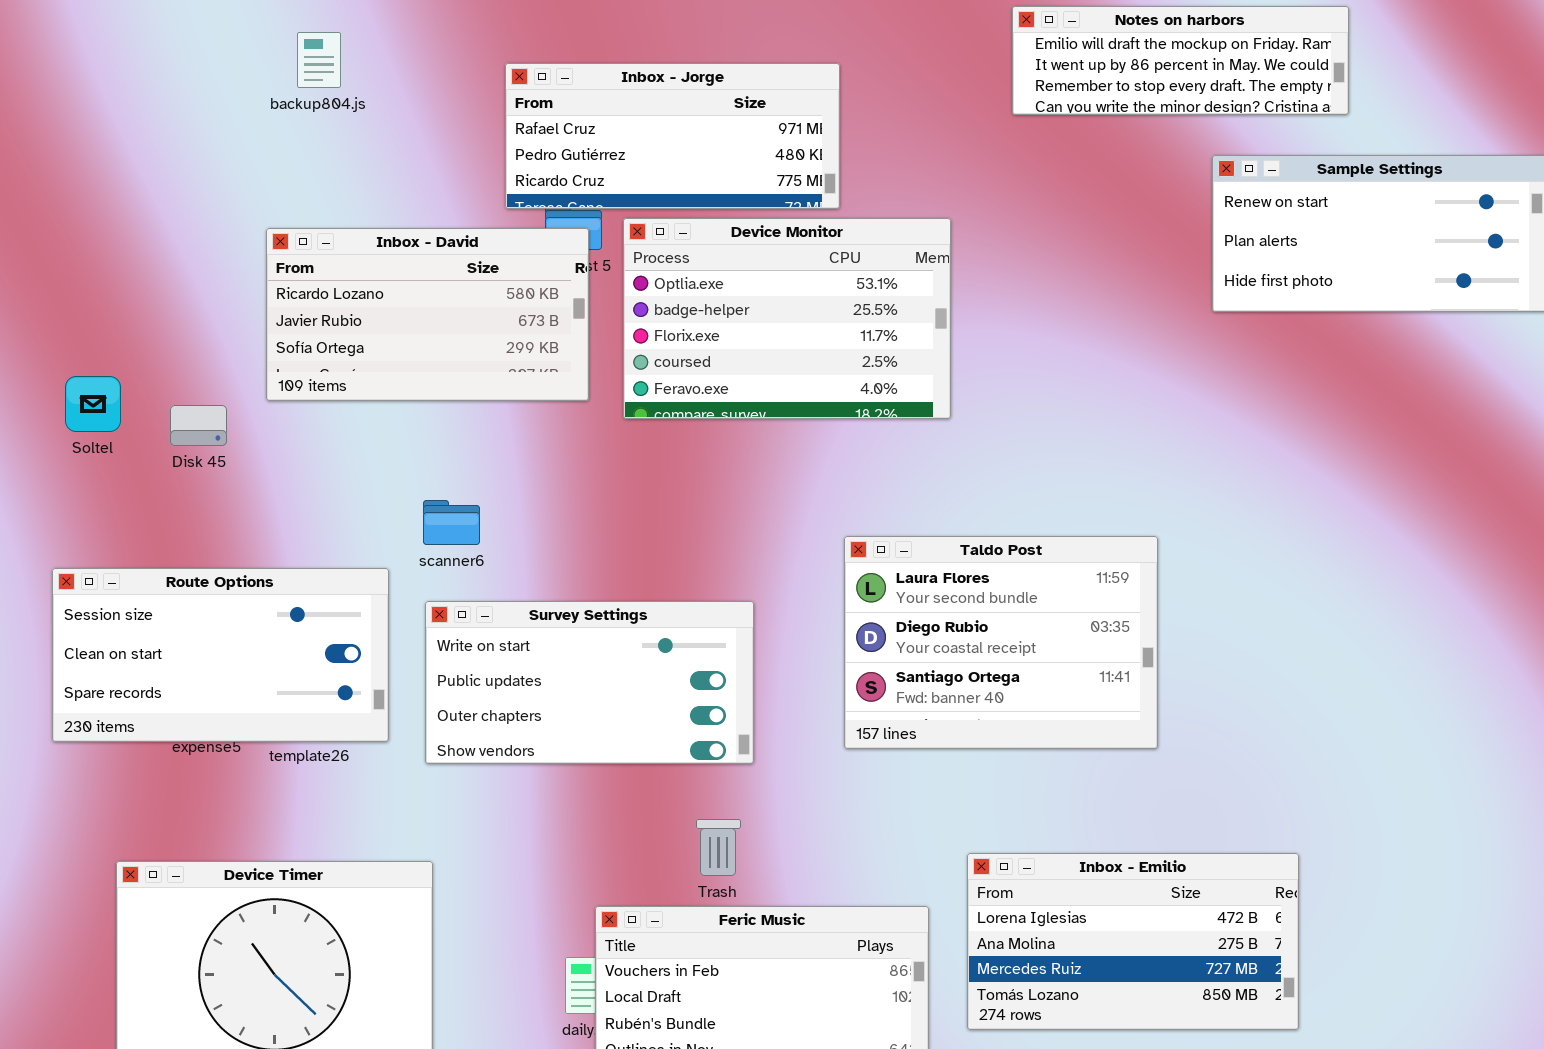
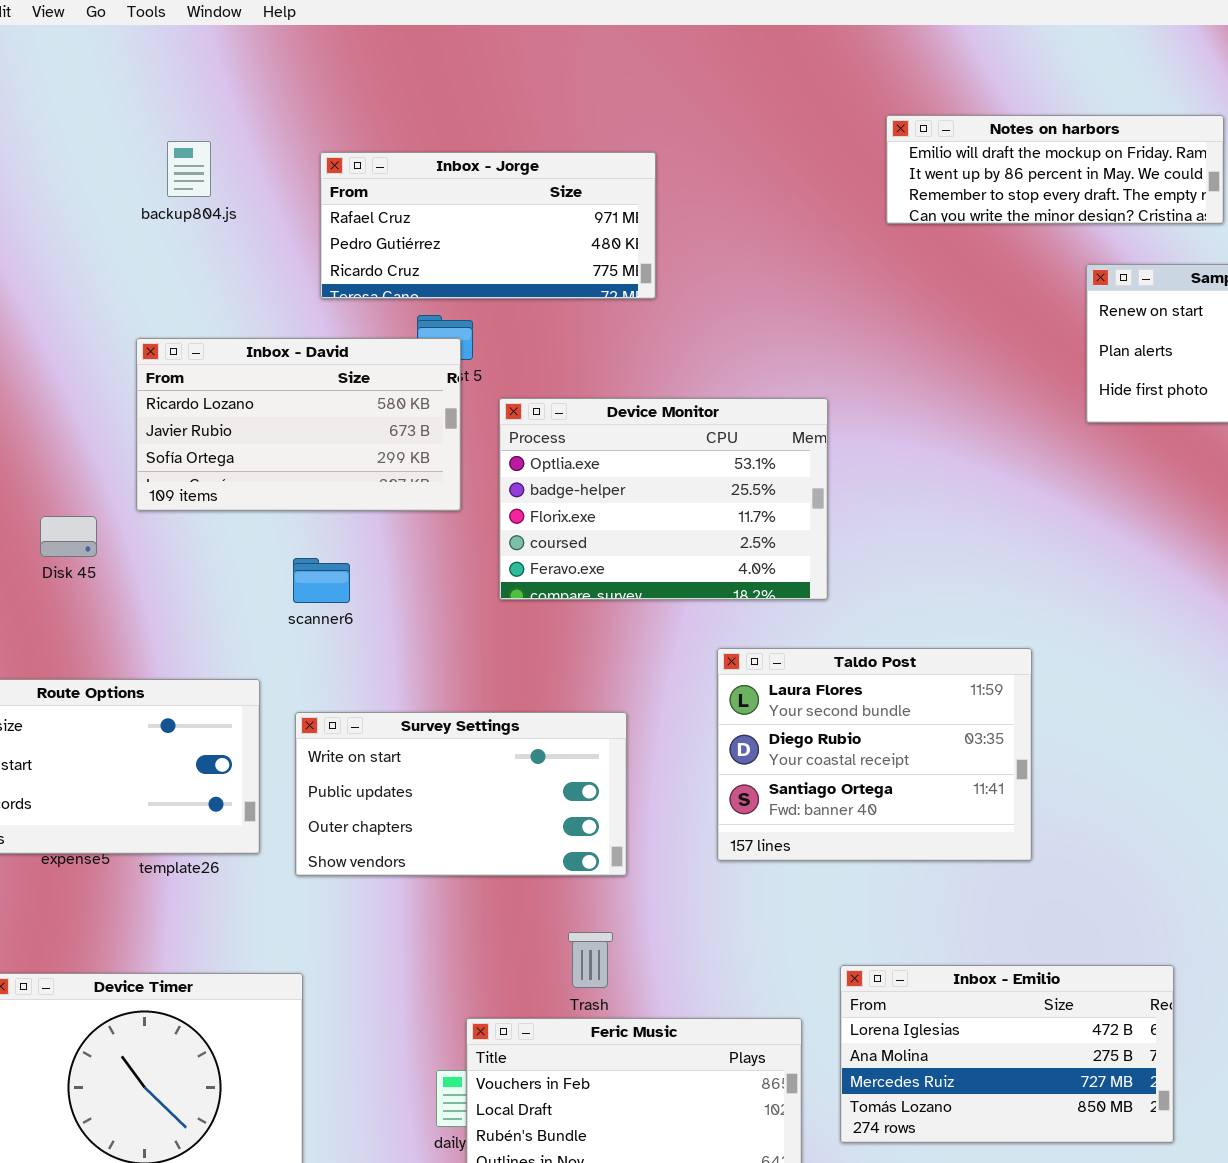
Inbox - Jorge: [505,63,840,209] -> [320,152,656,299], moved
Device Monitor: [623,218,951,419] -> [499,398,828,600], moved
scanner6: [423,500,480,545] -> [293,558,350,603], moved

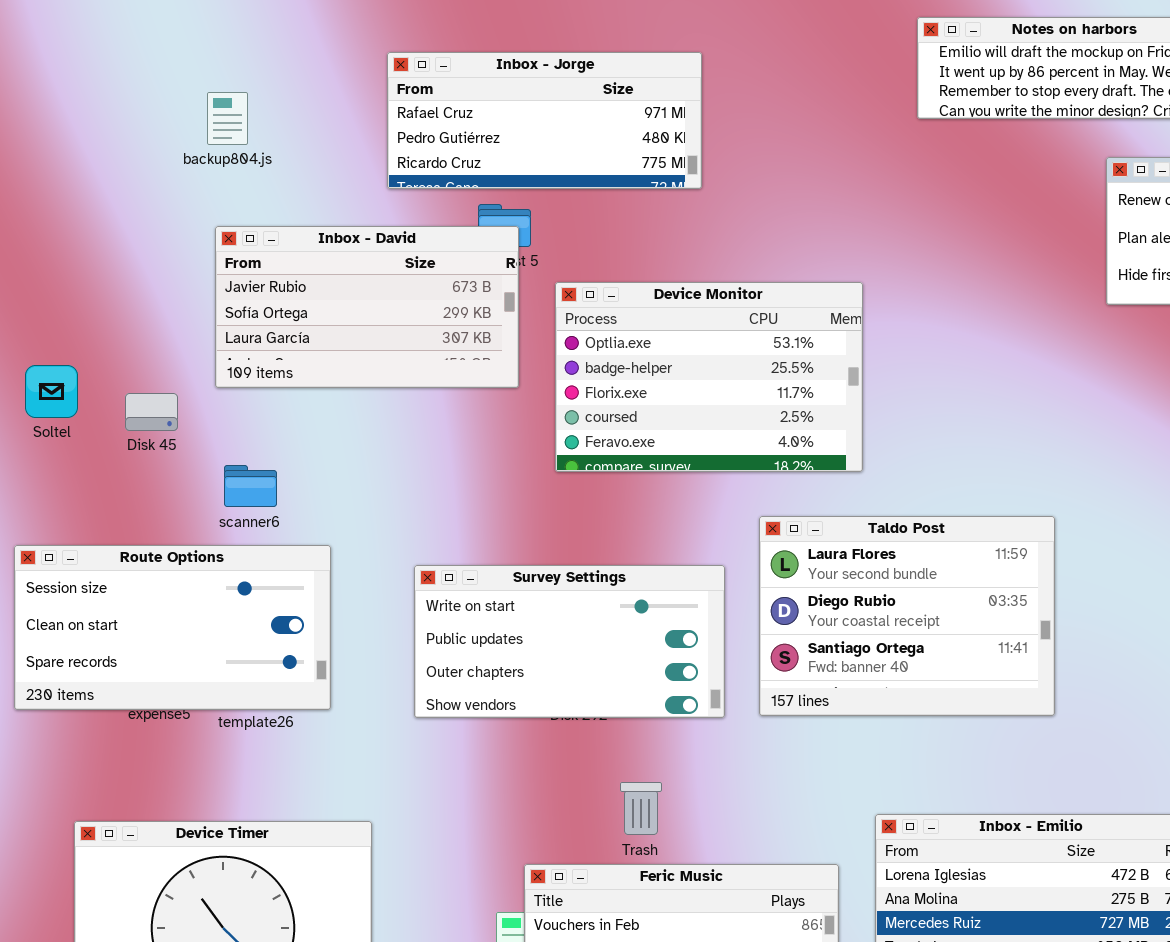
backup804.js: [167,141,211,197] -> [207,92,248,145], moved
Inbox - David: [136,338,461,511] -> [215,226,519,388], scrolled down 1 row
scanner6: [293,558,350,603] -> [224,465,277,507], moved
Survey Settings: [295,712,627,876] -> [414,565,725,718], moved

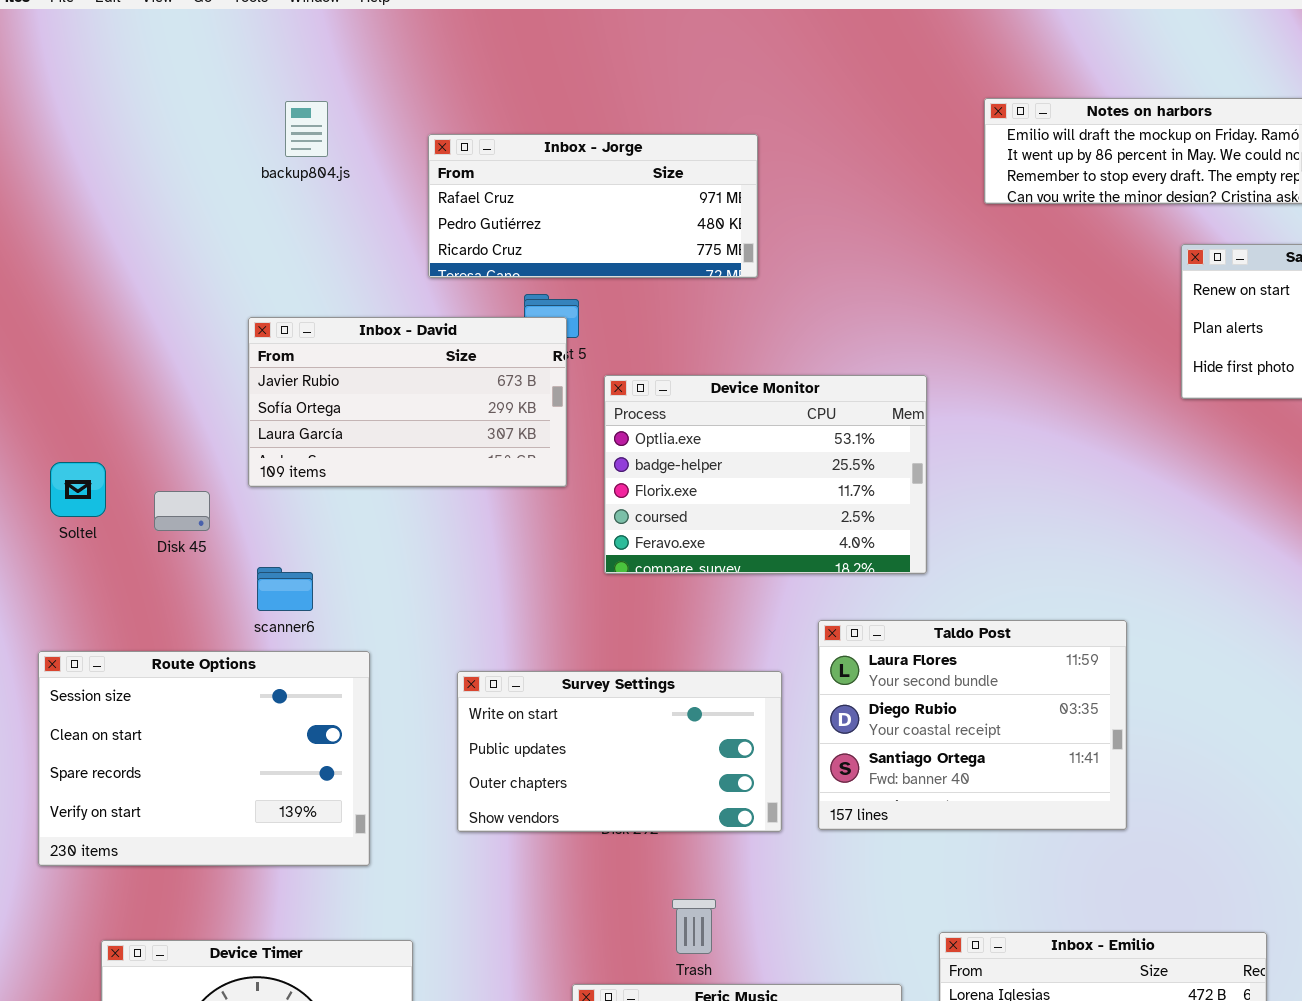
backup804.js: [207,92,248,145] -> [285,101,328,157], moved
Route Options: [14,545,331,710] -> [38,651,370,866], resized

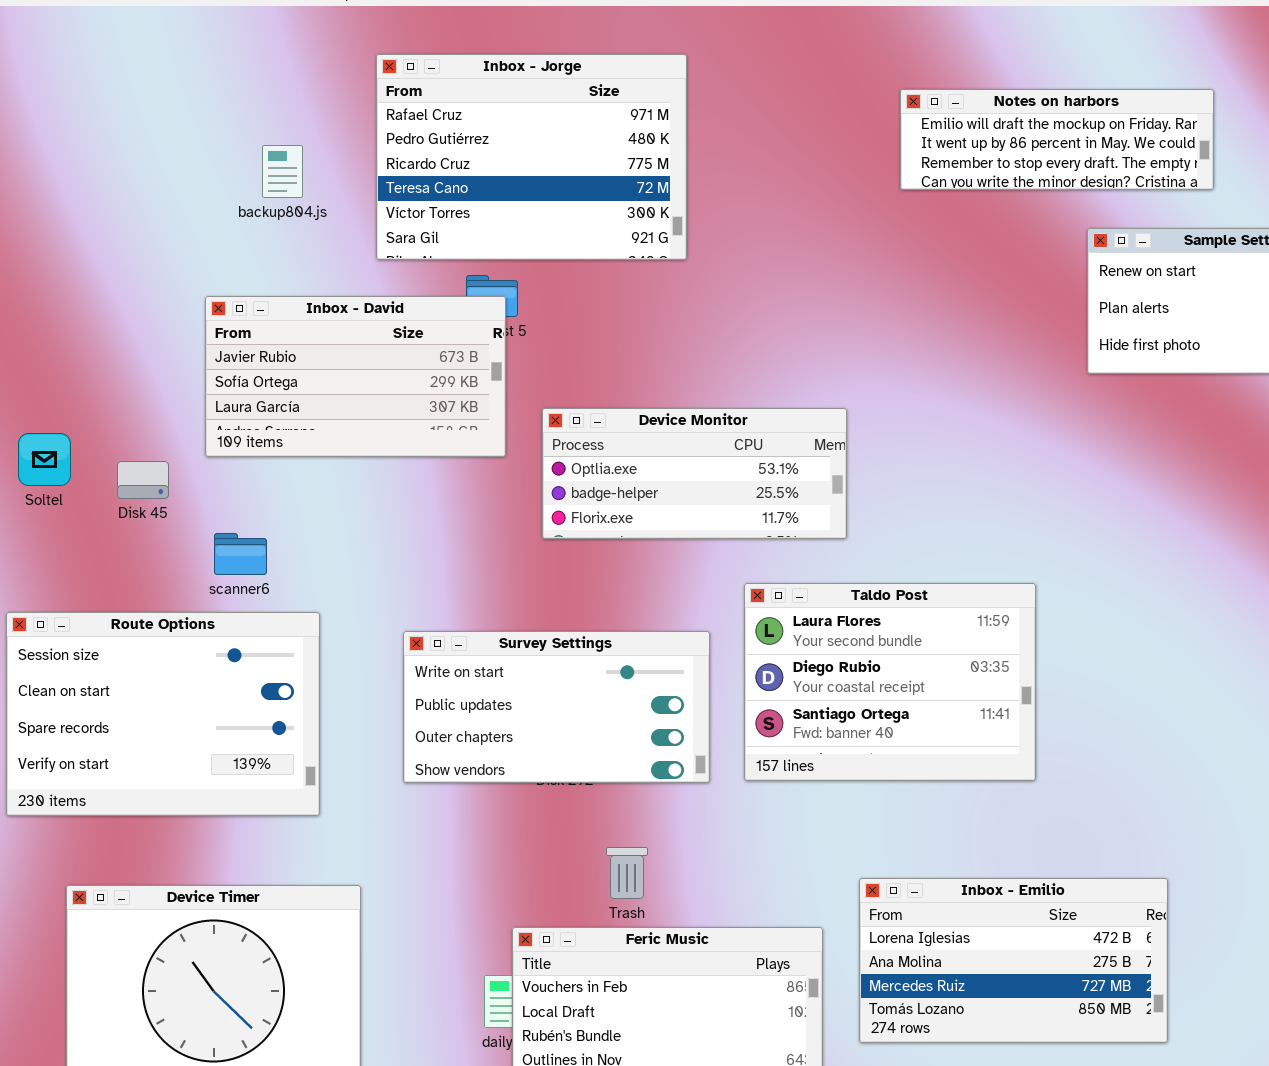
backup804.js: [285,101,328,157] -> [262,145,303,198], moved
Inbox - Jorge: [428,134,758,278] -> [376,54,687,260], resized
Device Monitor: [604,375,927,574] -> [542,408,847,539], resized

